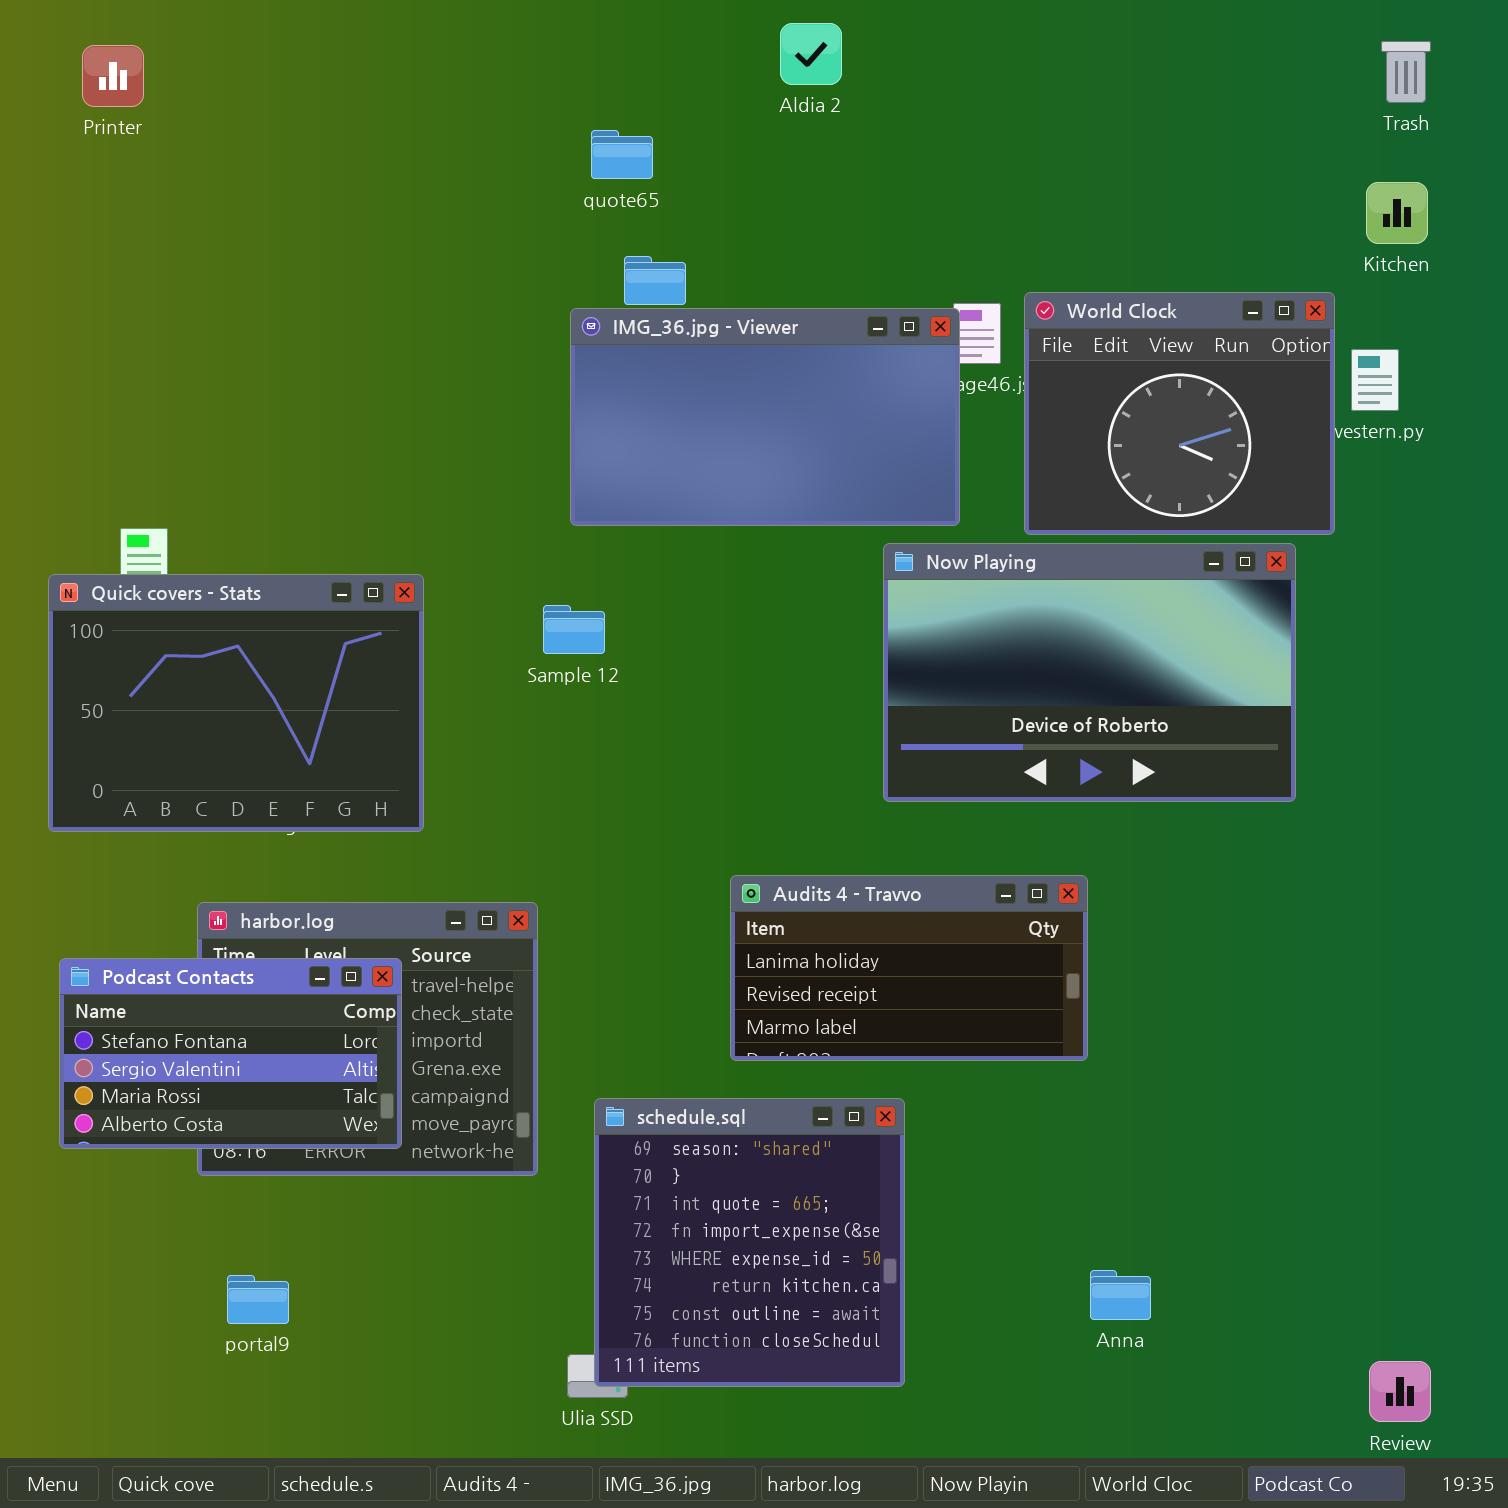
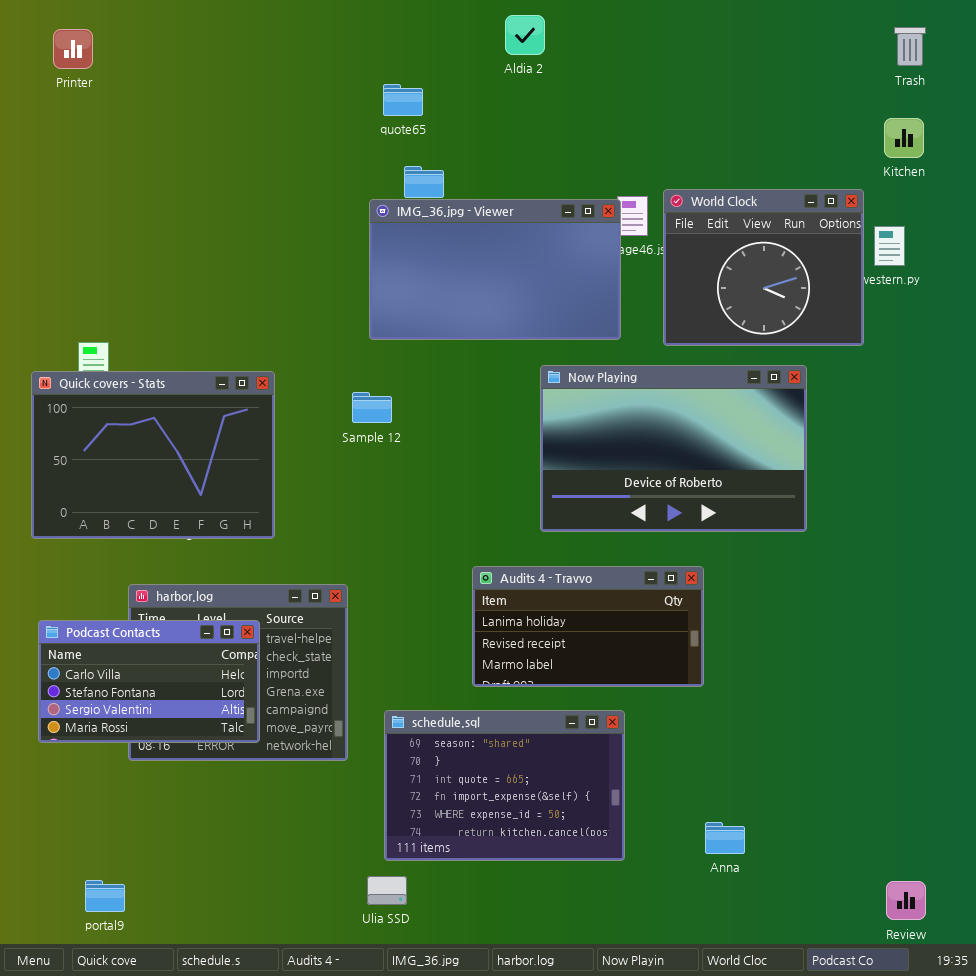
Now Playing: [883,543,1296,802] -> [540,365,807,532], moved
Podcast Contacts: [59,958,402,1149] -> [38,620,260,743], scrolled up 1 row
schedule.sql: [594,1098,905,1387] -> [384,710,625,861], resized
portal9: [227,1275,289,1324] -> [85,880,125,912], moved

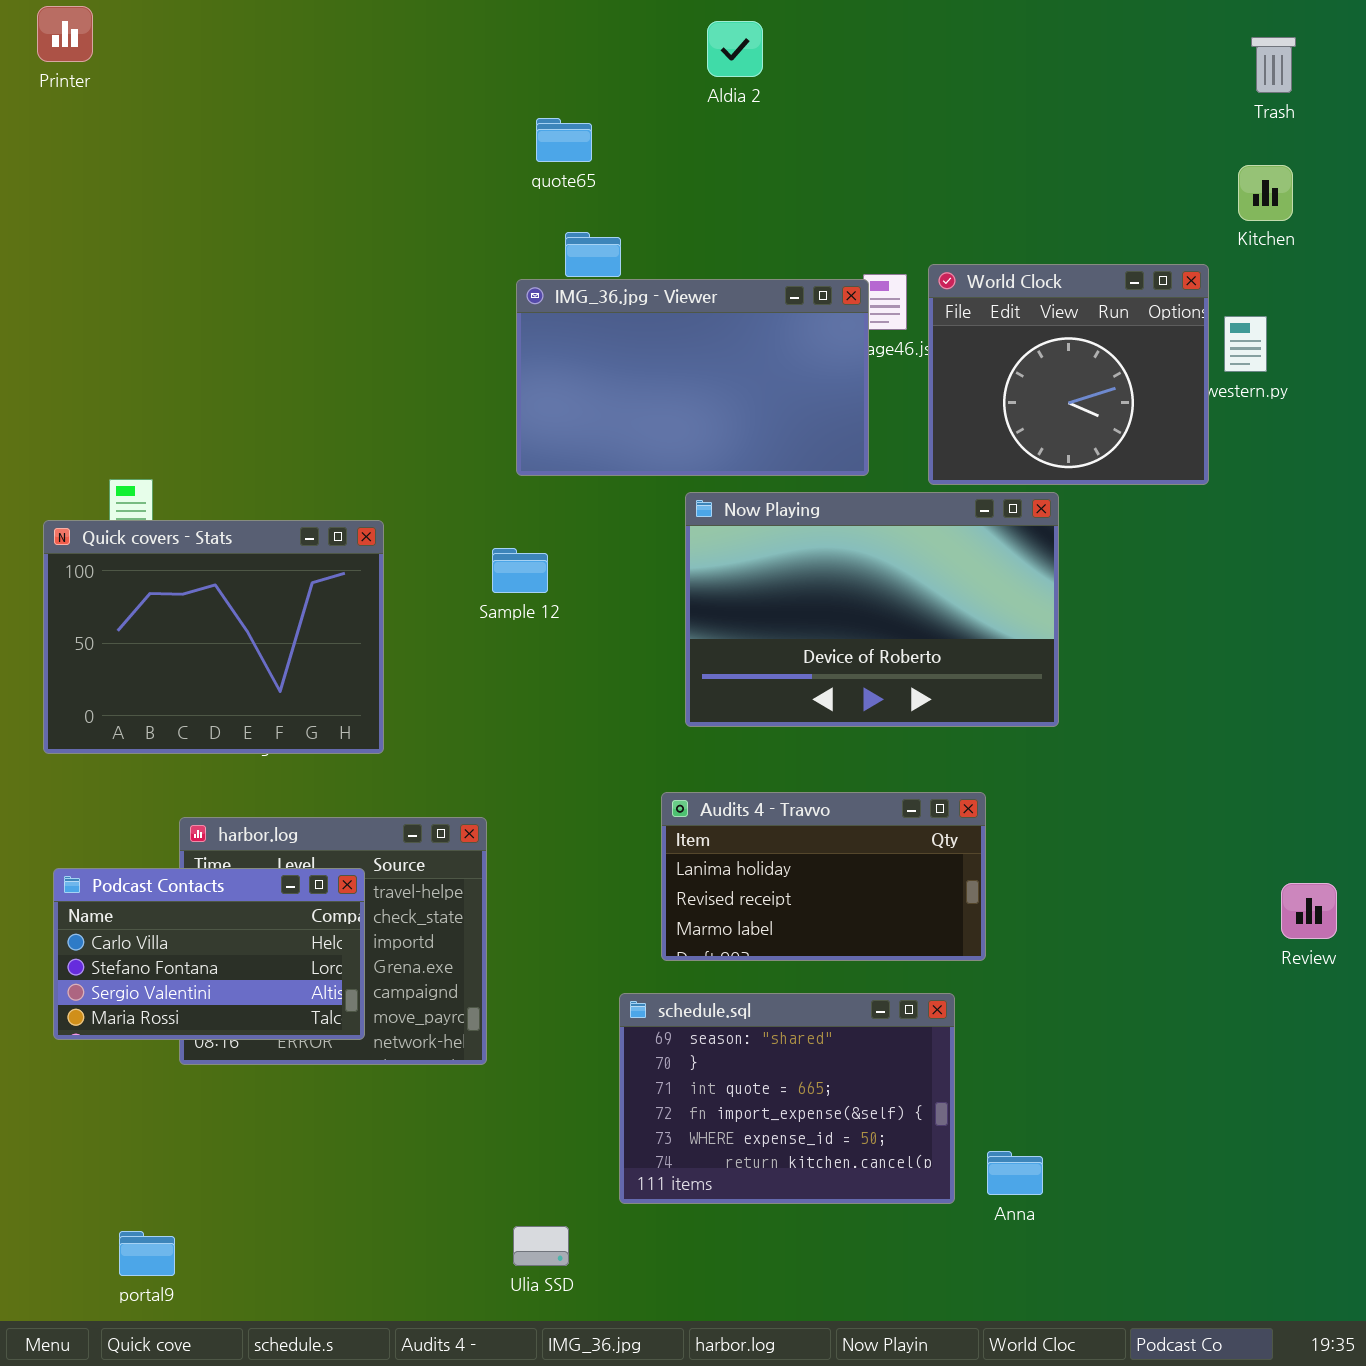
Printer: [53,29,93,69] -> [37,6,93,62], moved
Now Playing: [540,365,807,532] -> [685,492,1059,727], moved
schedule.sql: [384,710,625,861] -> [619,993,955,1204], moved
Review: [886,881,926,920] -> [1281,883,1337,939], moved

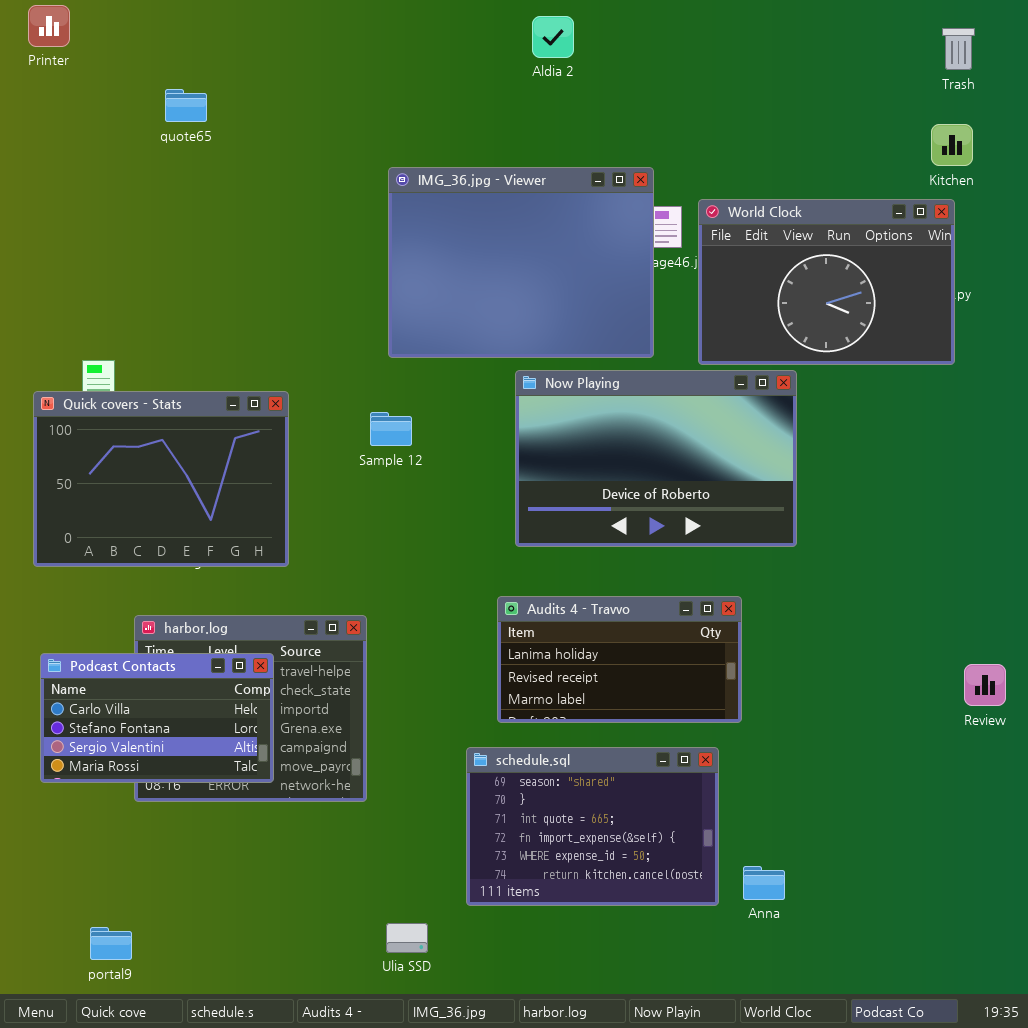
quote65: [536,118,592,162] -> [165,89,207,122], moved
World Clock: [928,264,1209,485] -> [698,199,955,365], resized
IMG_36.jpg - Viewer: [516,279,869,476] -> [388,167,654,358], resized

